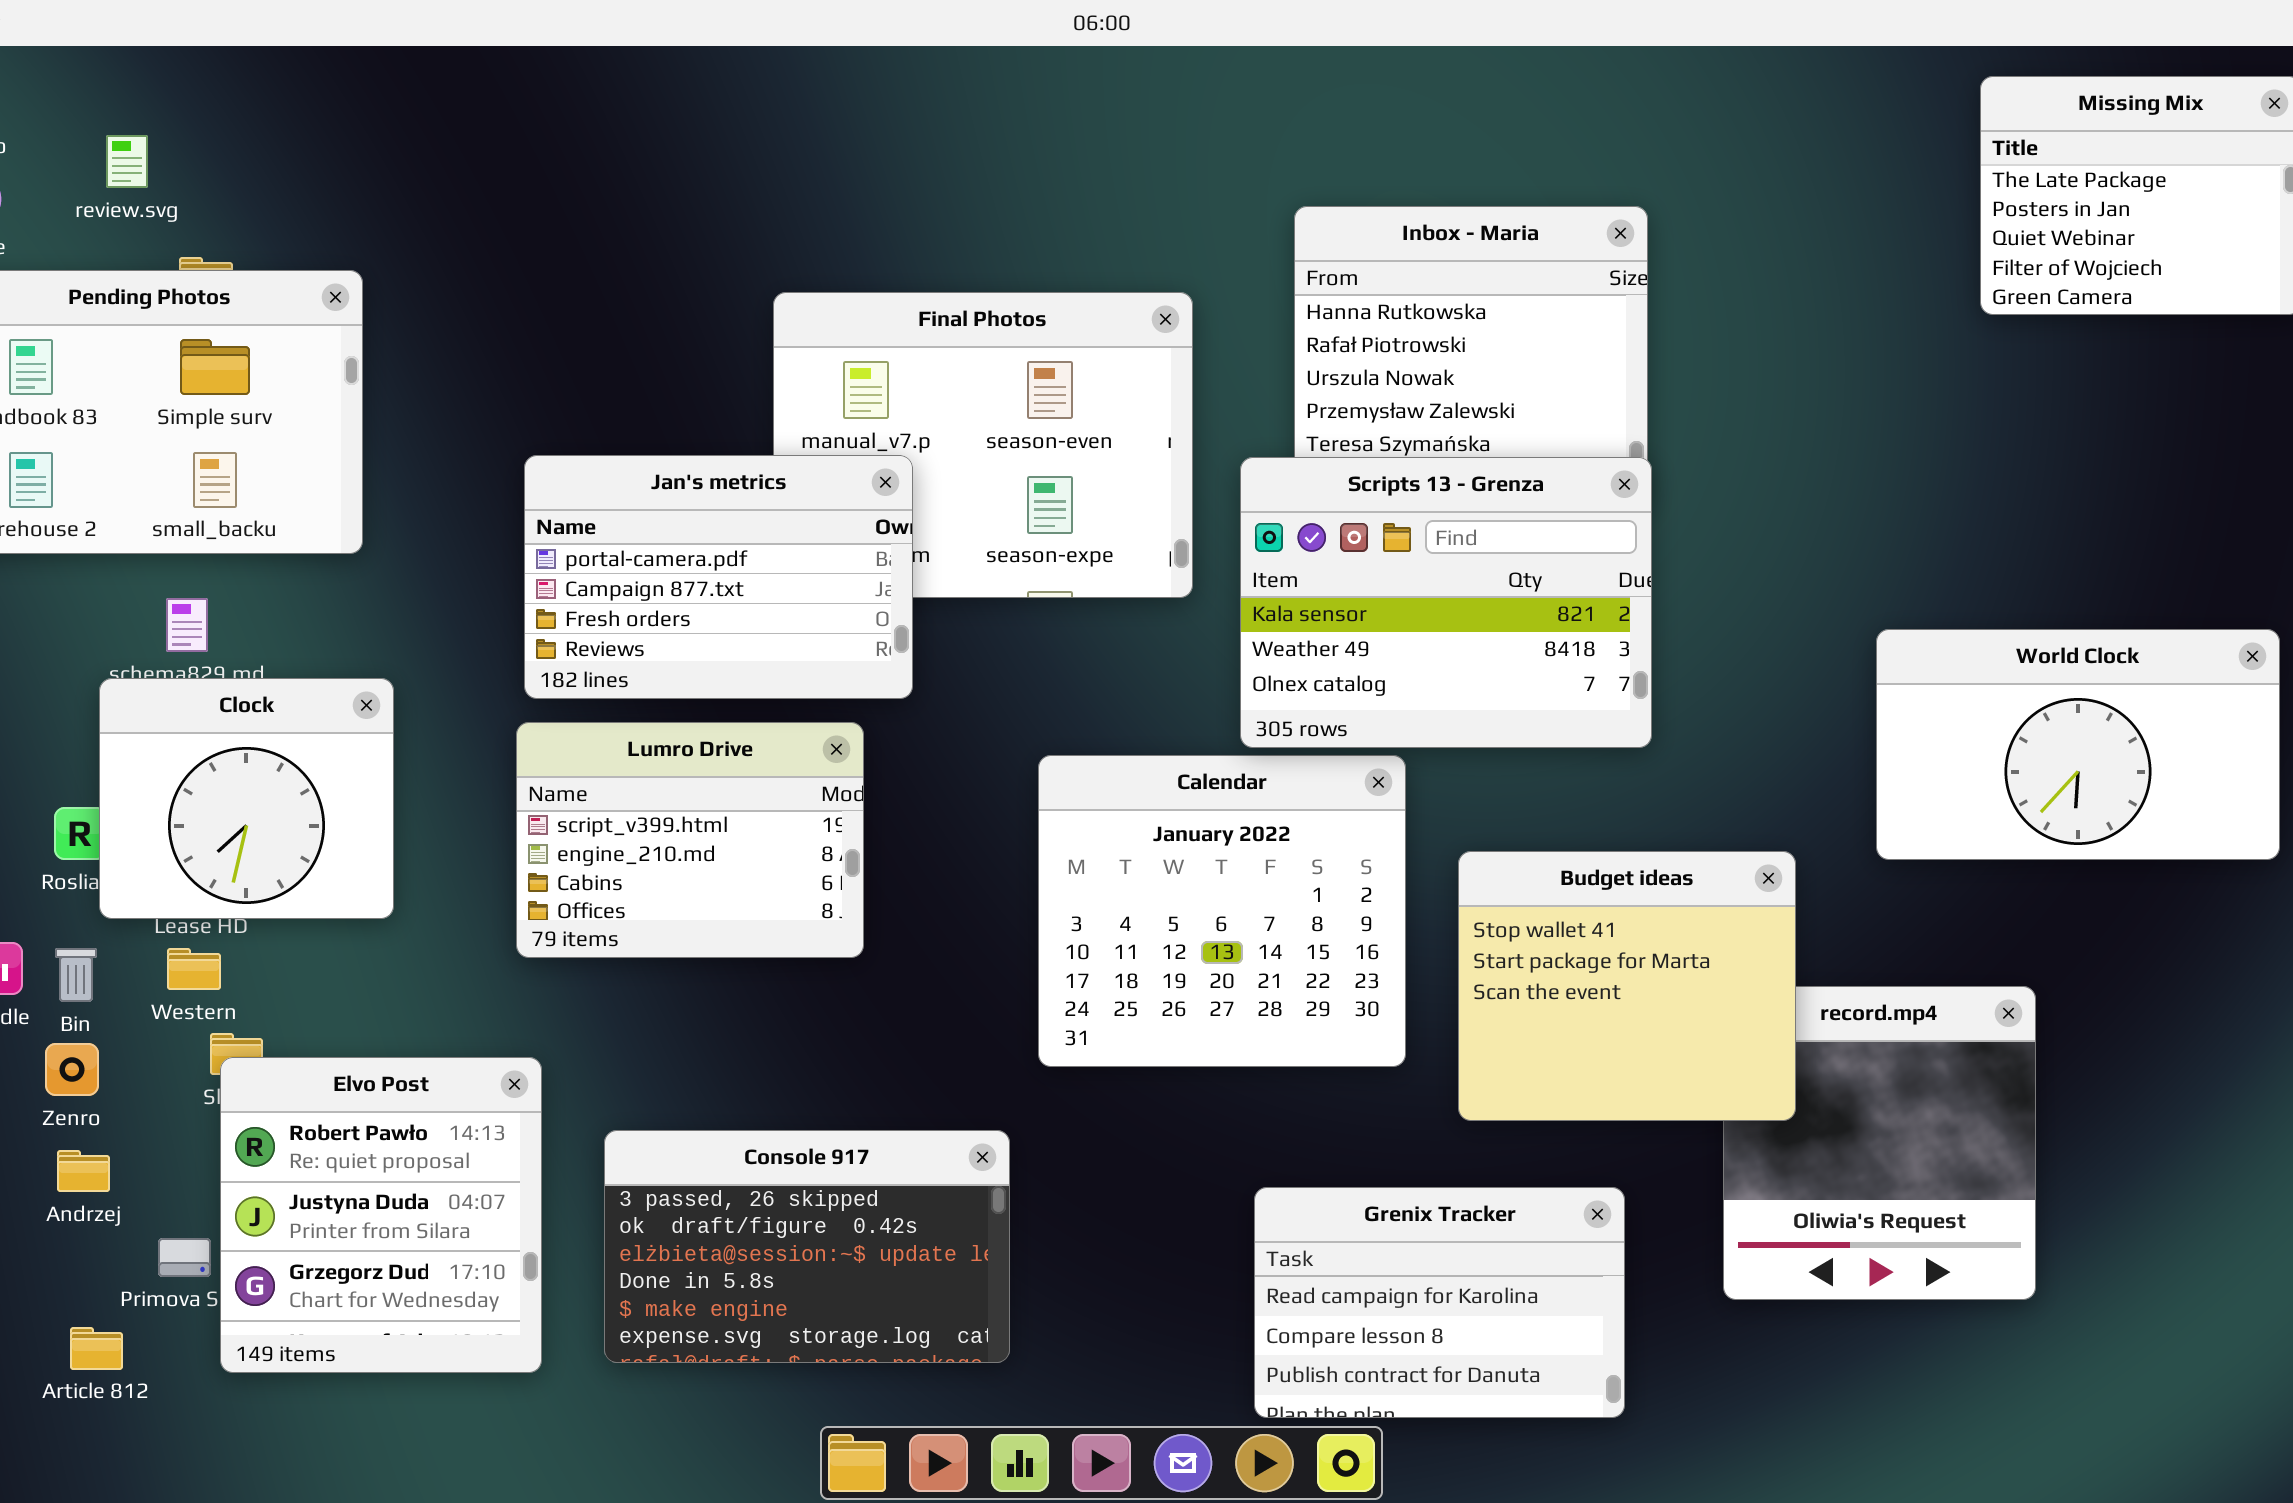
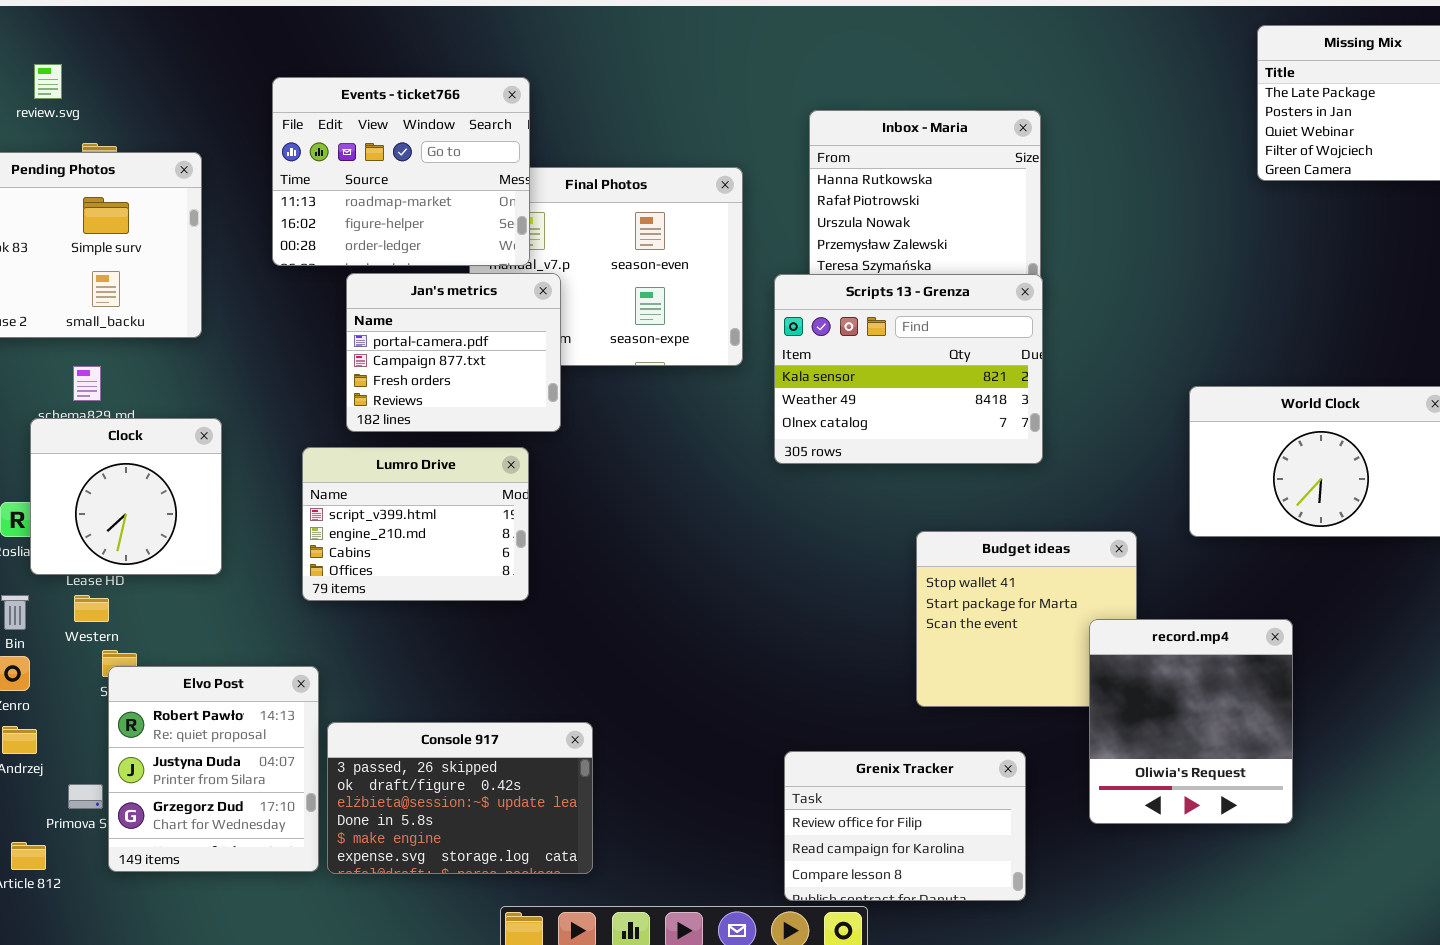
Events - ticket766: none -> [272,77,530,266], opened
Jan's metrics: [524,455,913,699] -> [346,273,561,432], resized
Calendar: [1038,755,1406,1067] -> none, closed
record.mp4: [1723,986,2036,1300] -> [1089,619,1293,824], raised
Console 917: [604,1130,1010,1363] -> [327,722,593,874], moved
Grenix Tracker: [1254,1187,1625,1418] -> [784,751,1026,901], scrolled up 1 row

